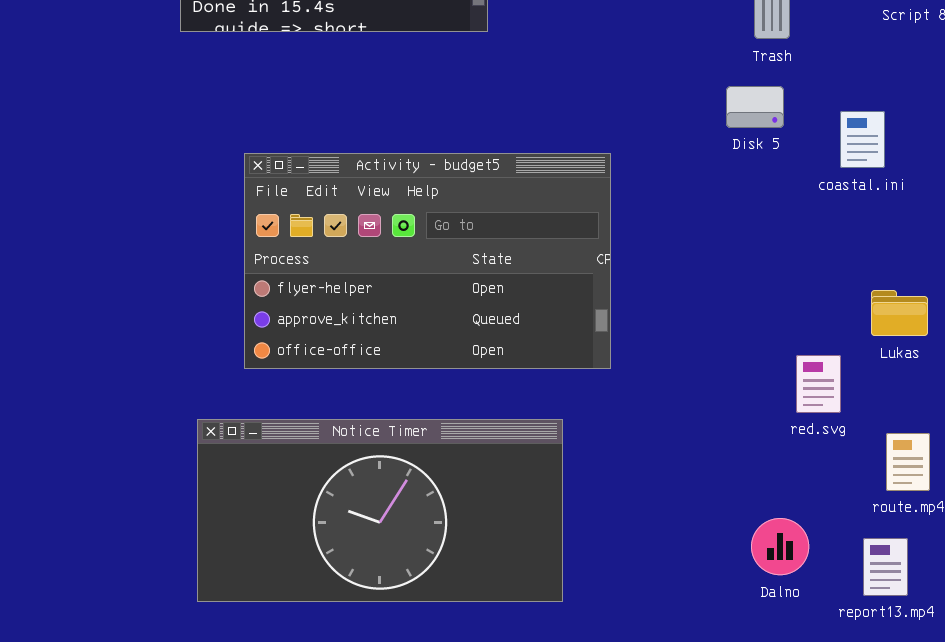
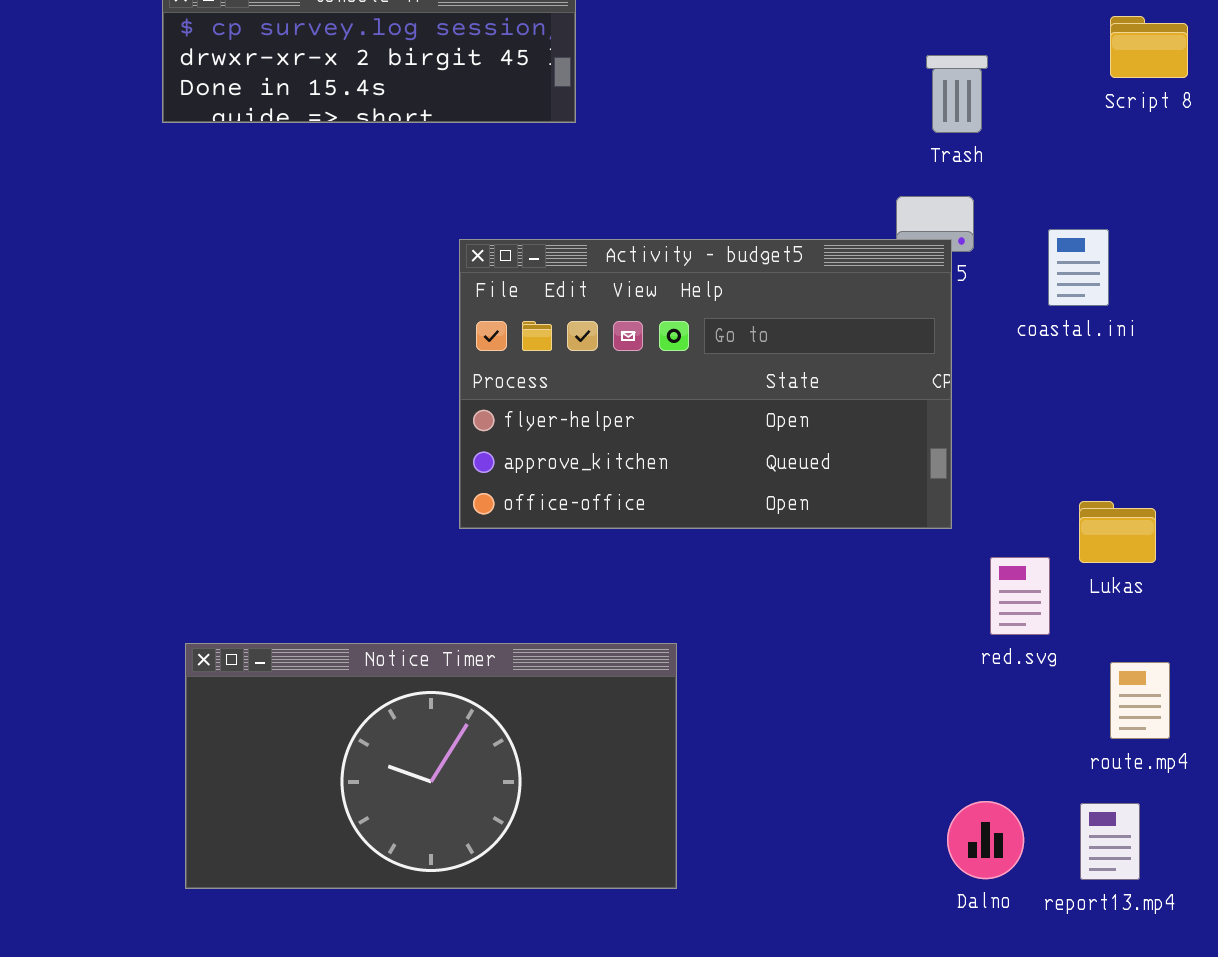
Activity - budget5: [244,153,611,369] -> [459,239,952,529], moved
Lukas: [871,290,928,336] -> [1079,501,1156,563], moved
Dalno: [751,518,809,575] -> [947,801,1024,879], moved

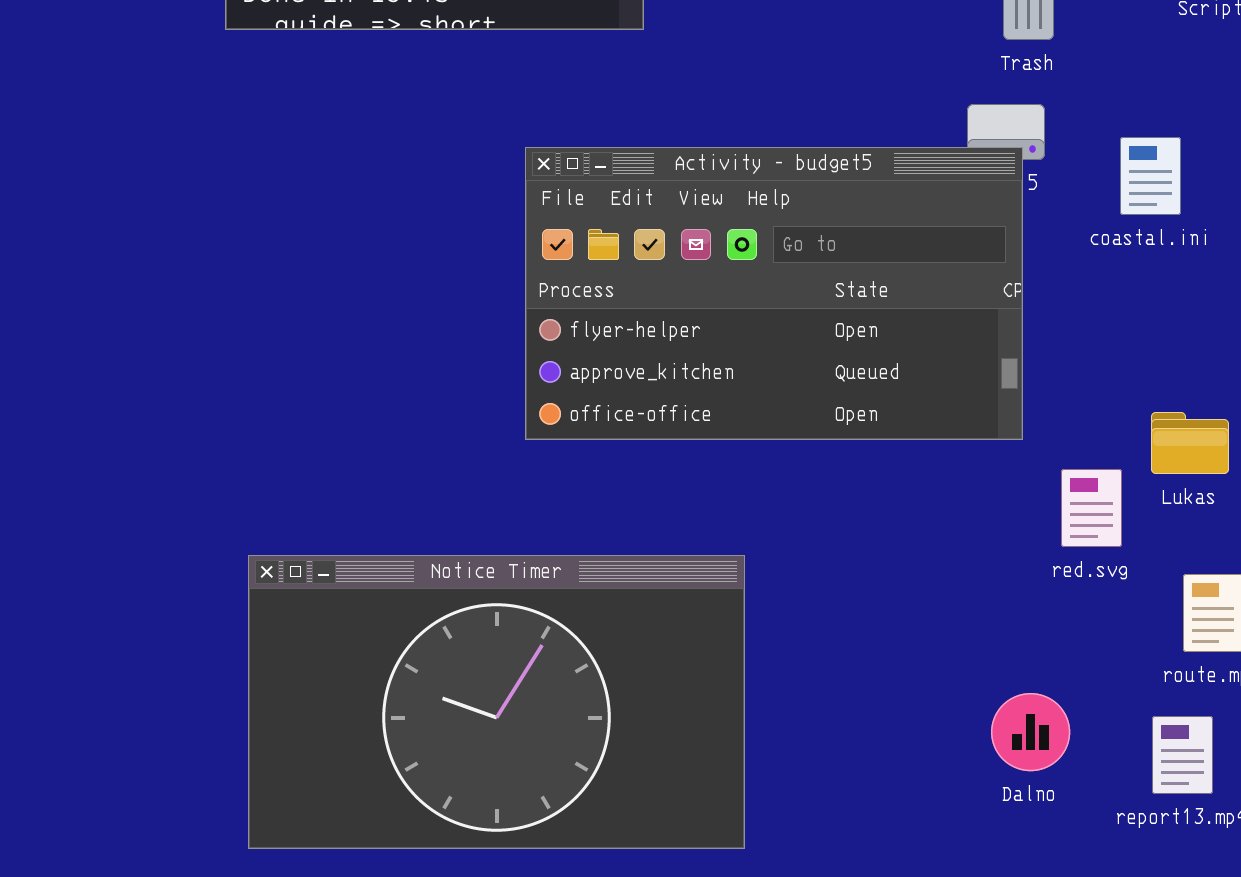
Notice Timer: [185,643,677,889] -> [248,555,745,849], resized
Dalno: [947,801,1024,879] -> [991,693,1070,771], moved

